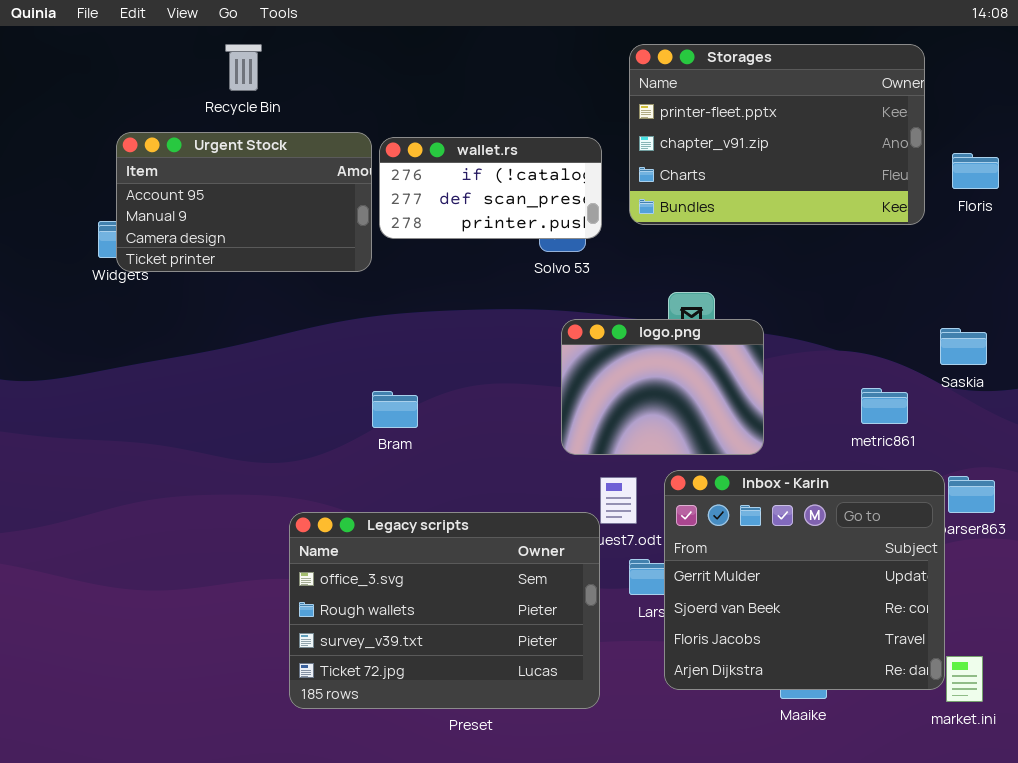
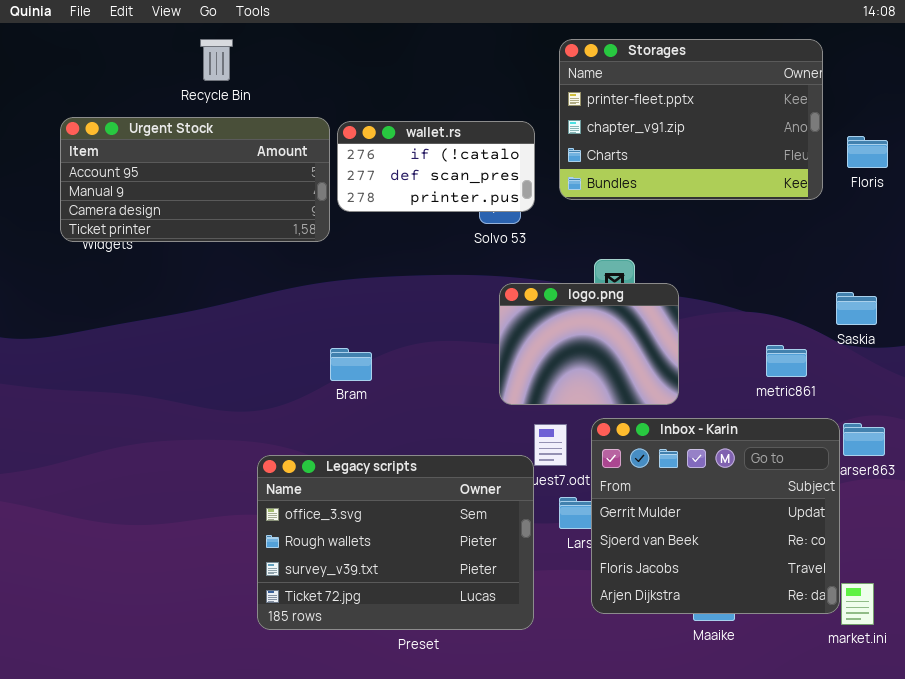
Urgent Stock: [116,132,372,272] -> [60,117,330,242], resized

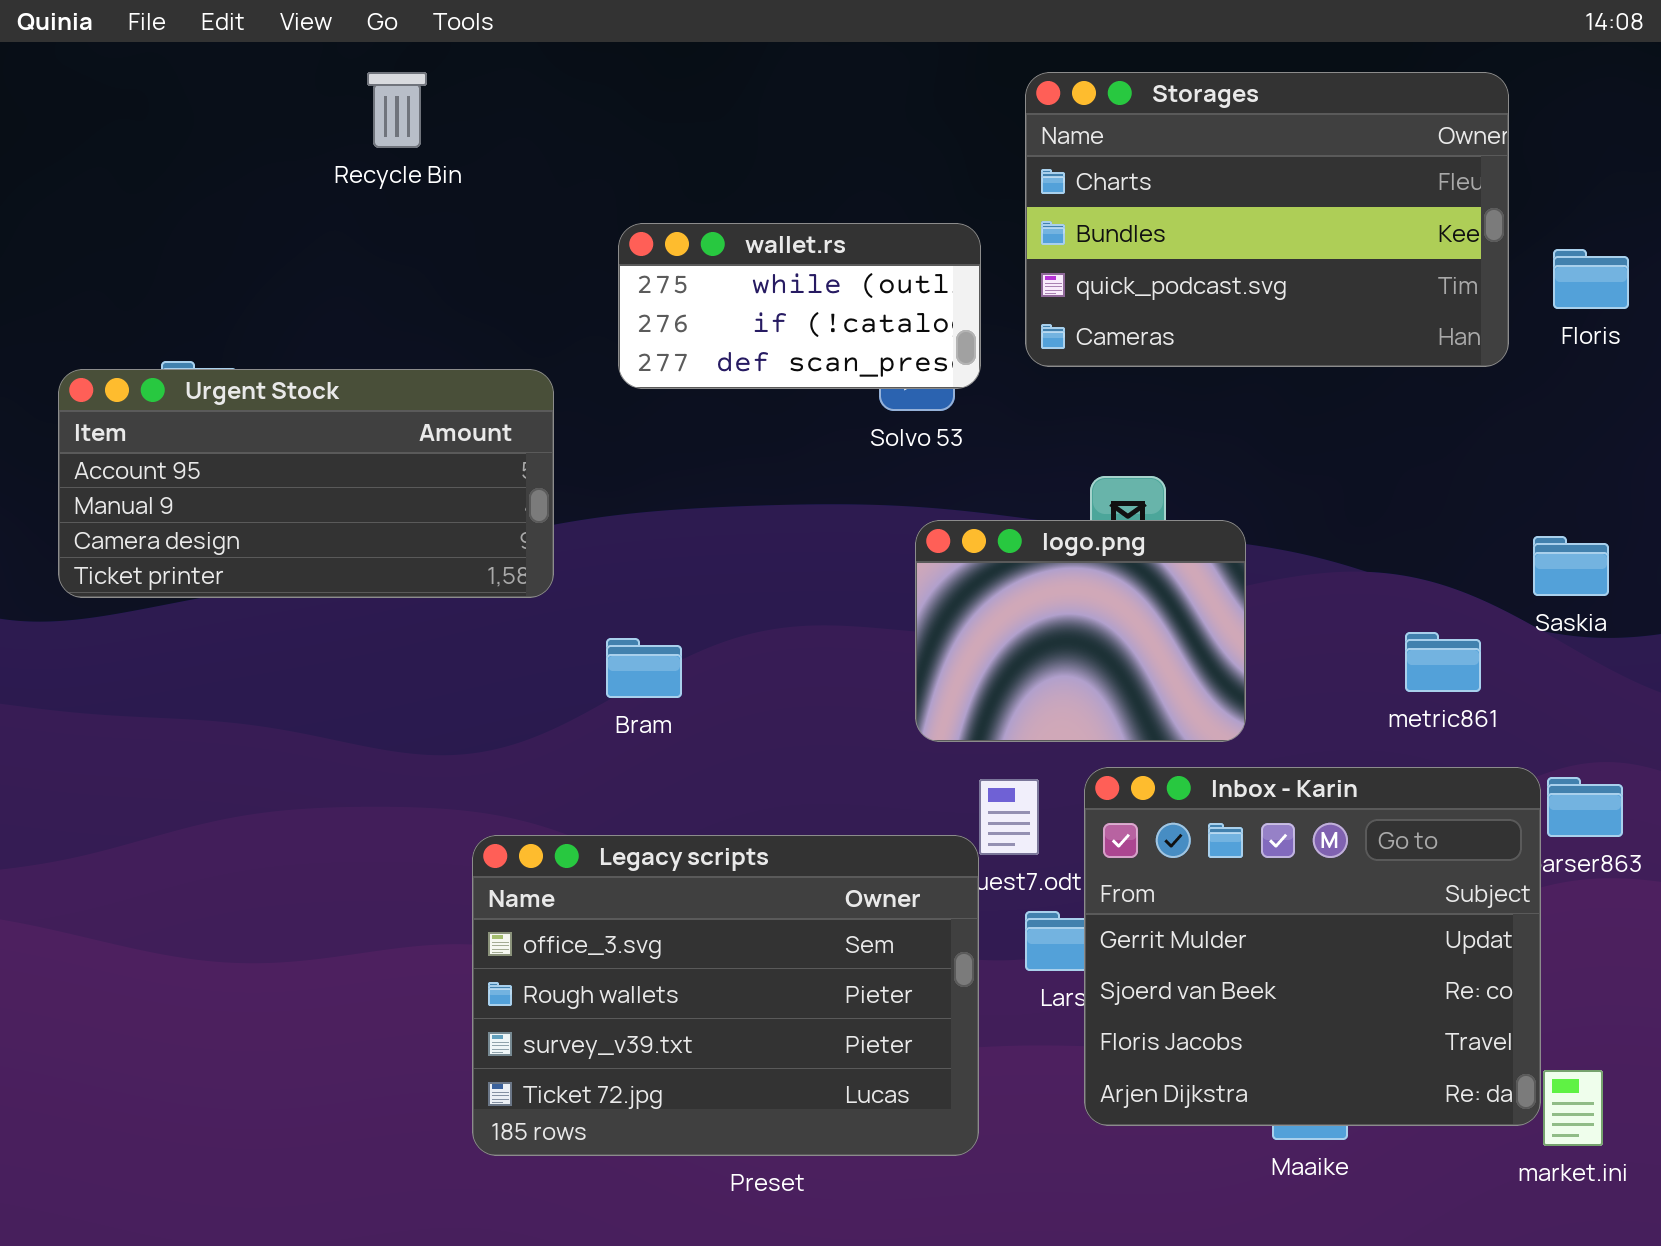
Storages: [559,39,823,200] -> [1025,72,1509,367], scrolled down 2 rows
Urgent Stock: [60,117,330,242] -> [58,369,554,598], moved
wallet.rs: [337,121,535,212] -> [618,223,981,389], scrolled up 1 row

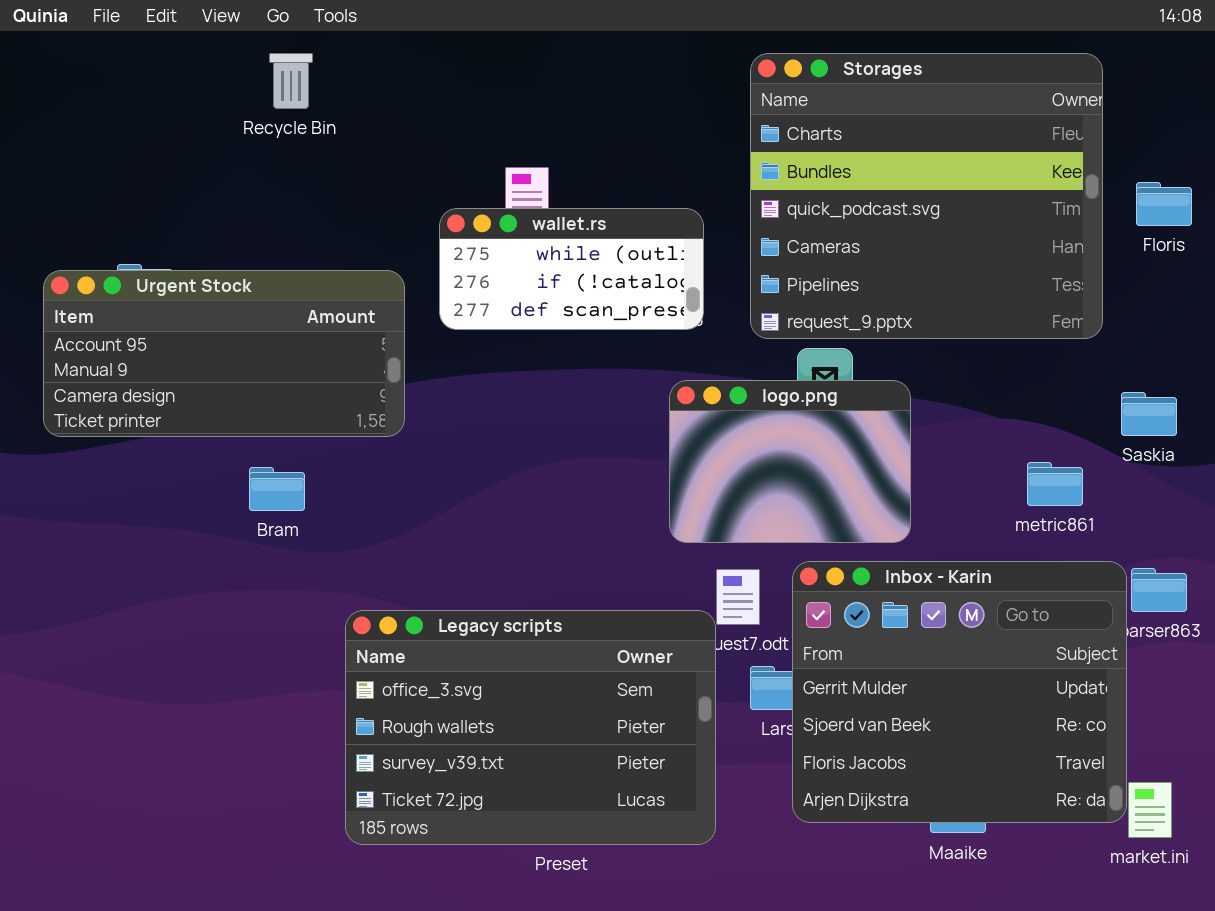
Storages: [1025,72,1509,367] -> [750,53,1103,339], resized
wallet.rs: [618,223,981,389] -> [439,208,704,330], moved
Bram: [606,638,682,698] -> [249,467,305,511], moved

